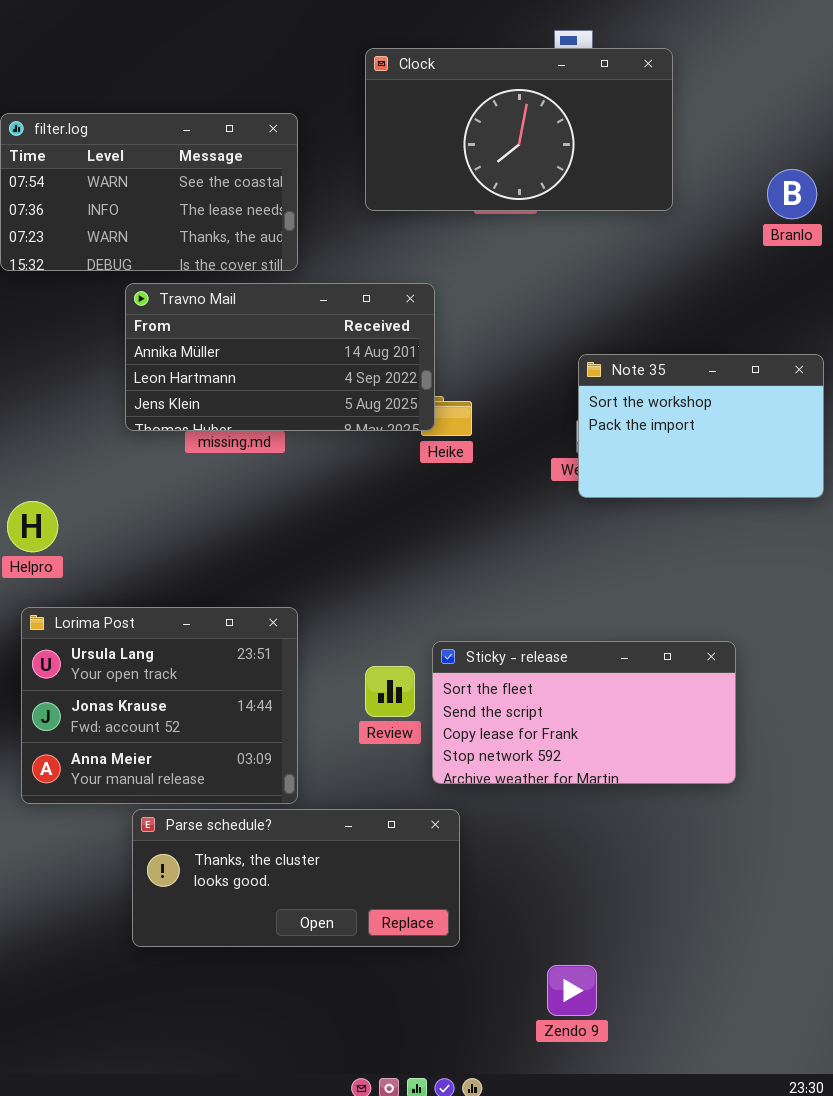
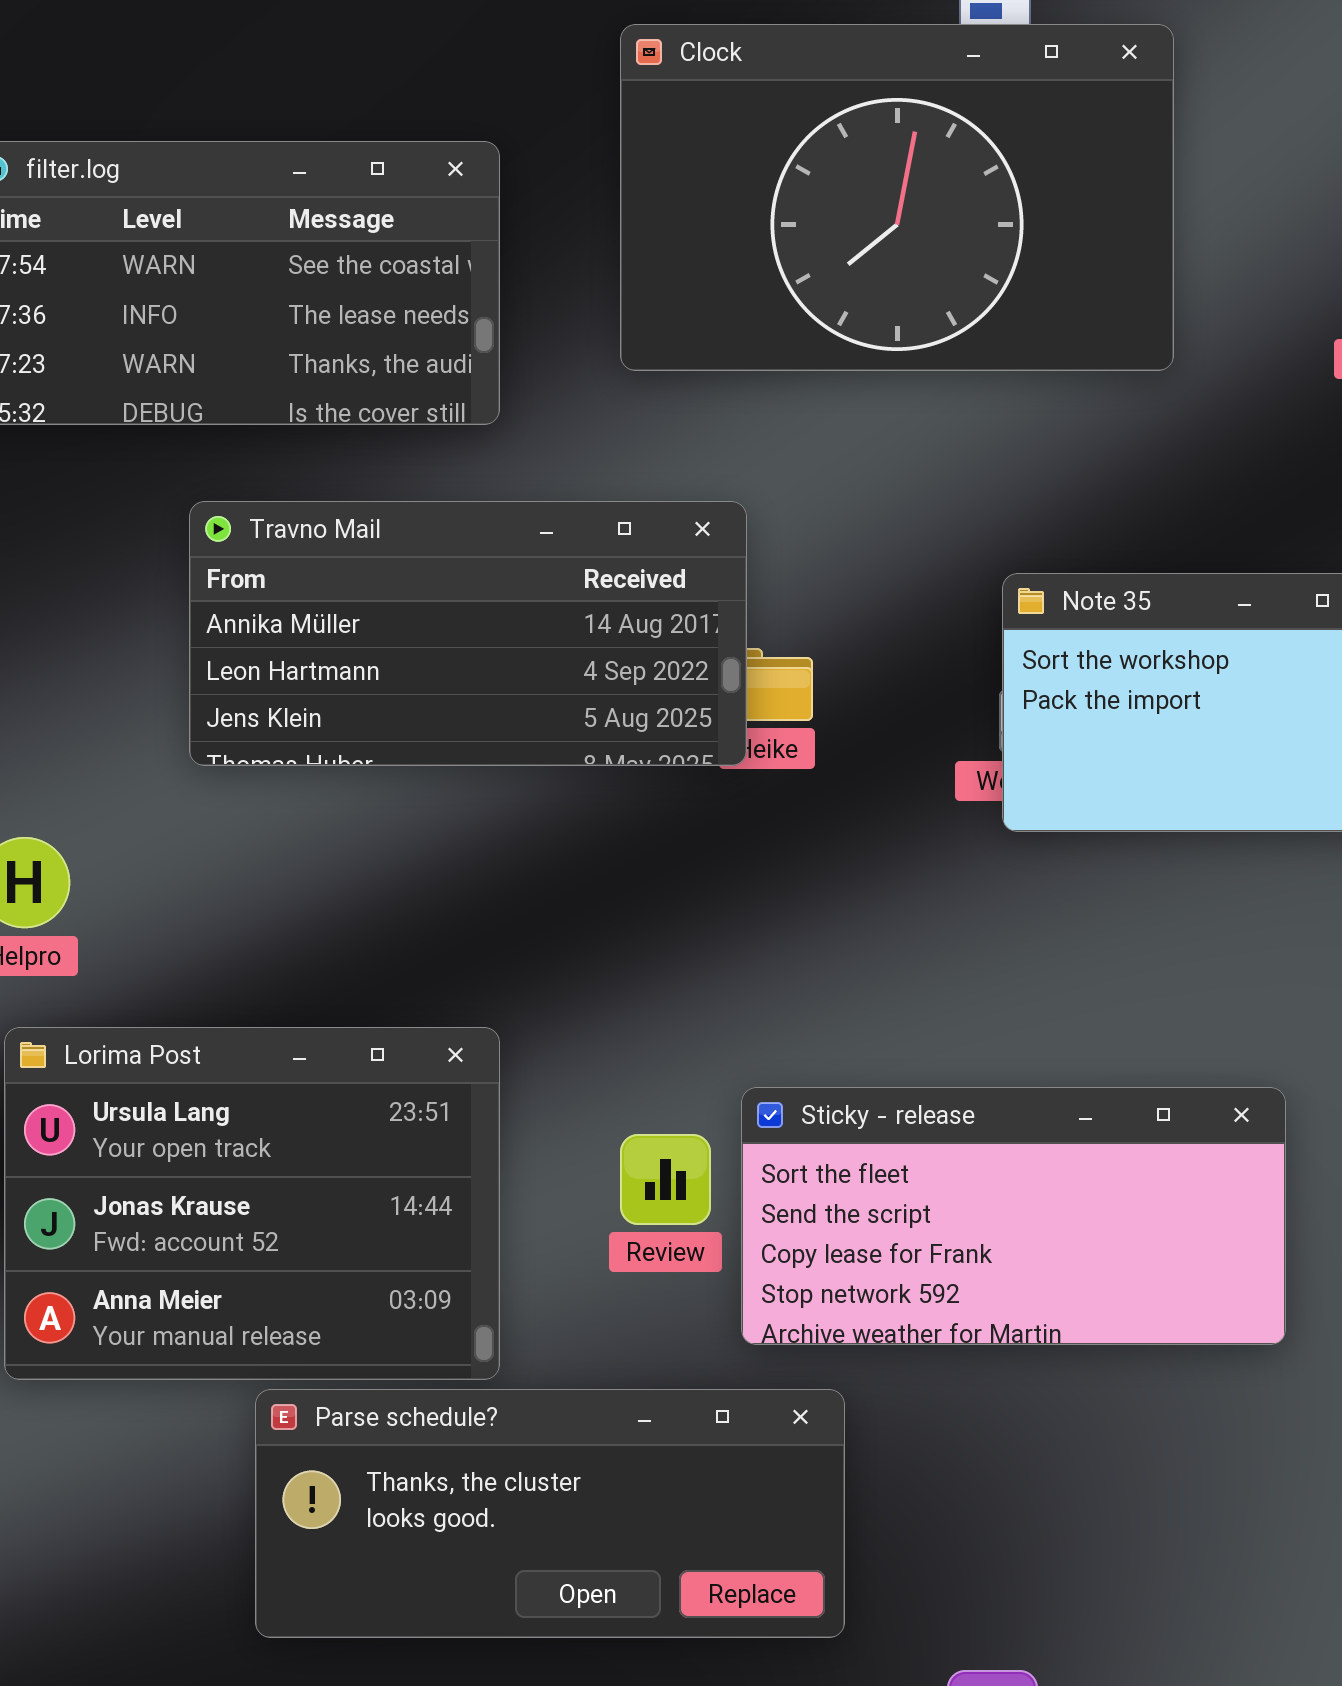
Clock: [365,48,673,211] -> [620,24,1174,371], resized
Travno Mail: [125,283,435,431] -> [189,501,747,766], moved
Parse schedule?: [132,809,460,947] -> [255,1389,845,1638], moved

